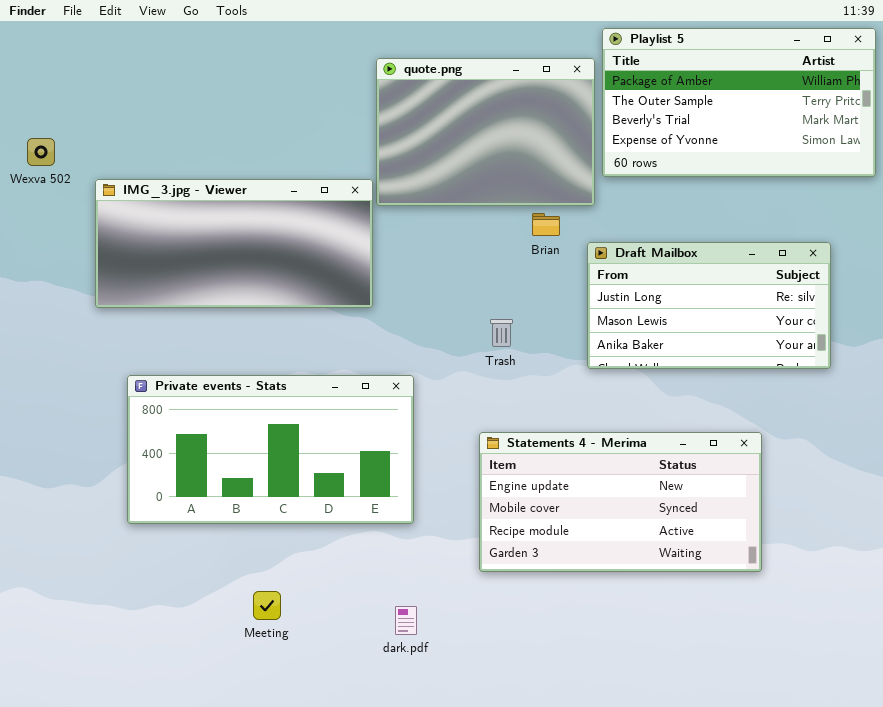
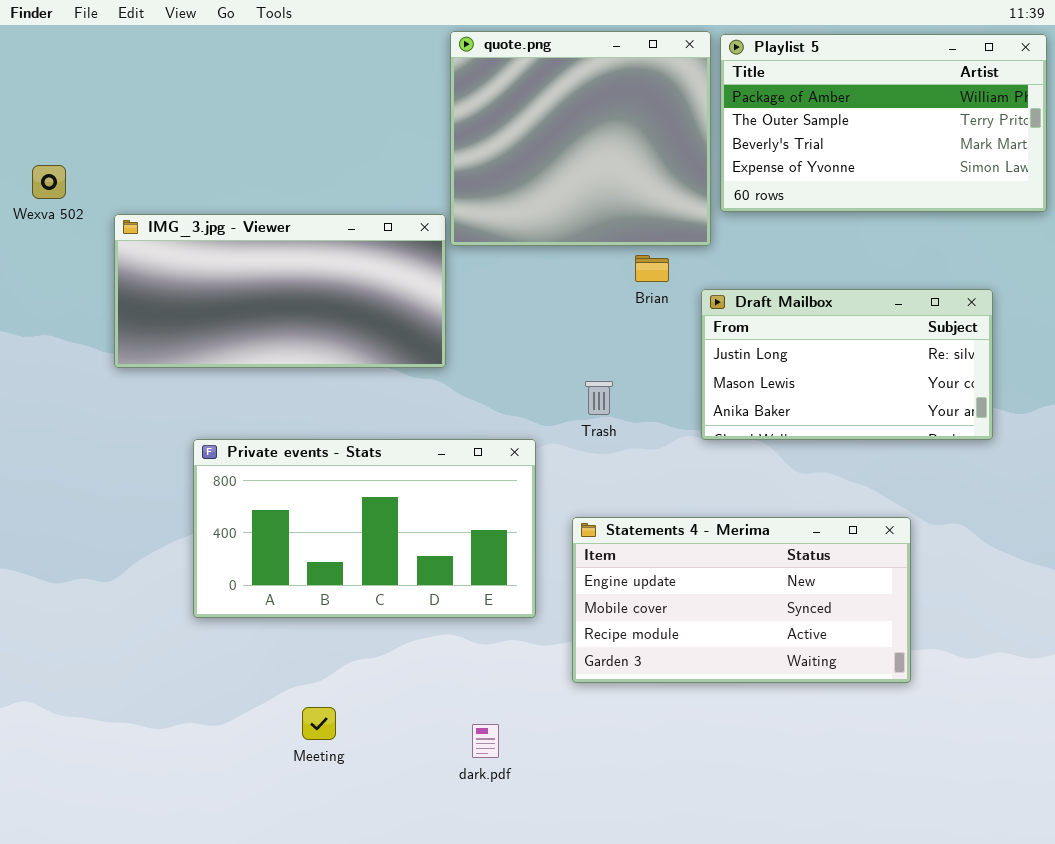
quote.png: [376,58,595,206] -> [450,31,711,246], resized
Private events - Stats: [127,375,414,524] -> [193,439,536,618], moved

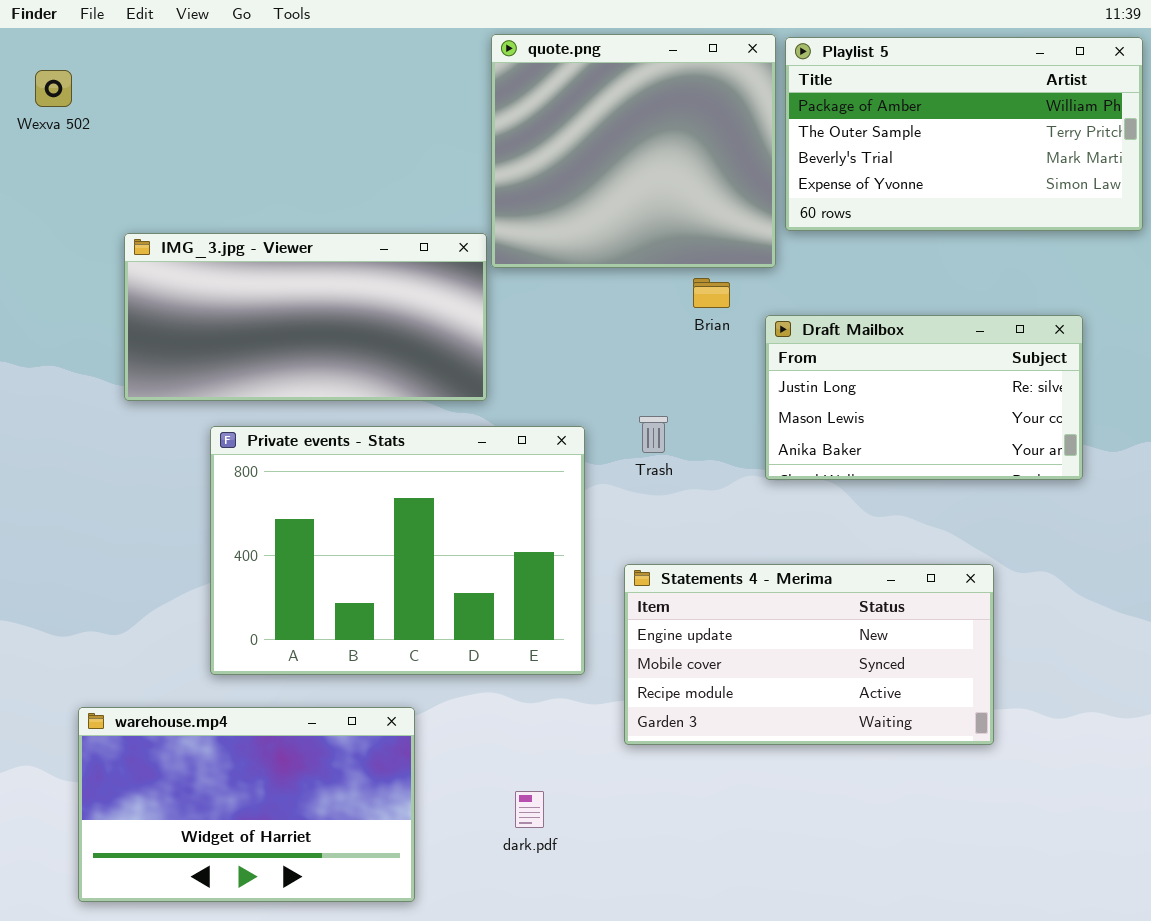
Wexva 502: [32,165,66,199] -> [35,70,72,107], moved
Private events - Stats: [193,439,536,618] -> [210,426,585,675], resized
warehouse.mp4: none -> [78,707,415,902], opened

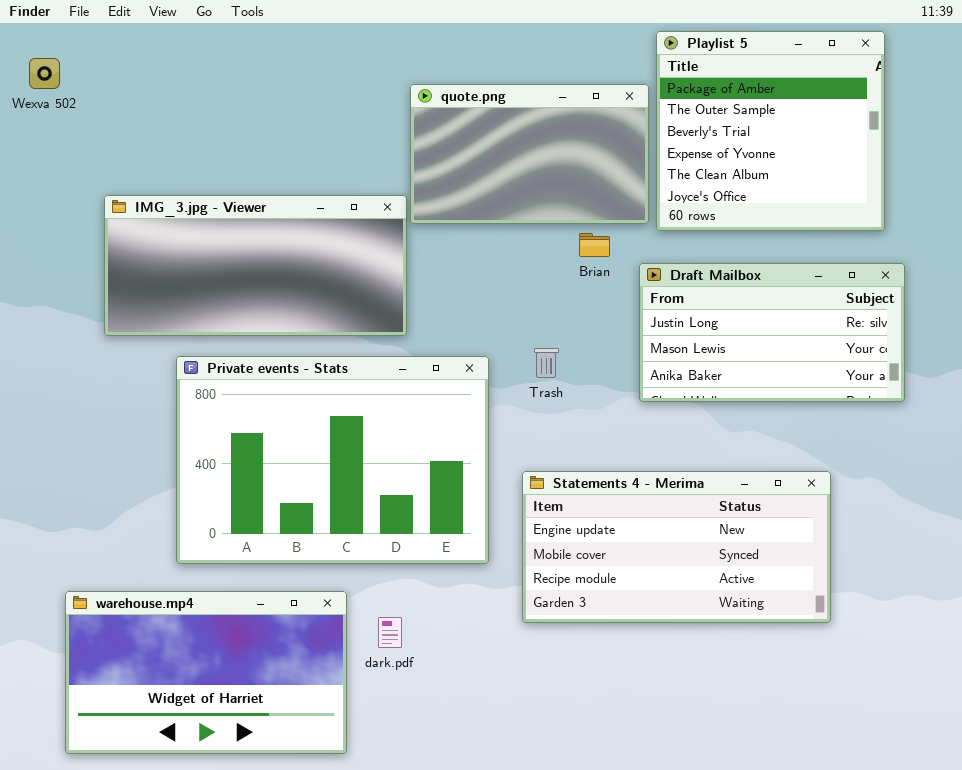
quote.png: [491,34,776,268] -> [410,84,649,224], resized
Playlist 5: [785,37,1143,231] -> [656,31,885,231], resized
dark.pdf: [515,791,544,828] -> [378,617,402,648], moved

